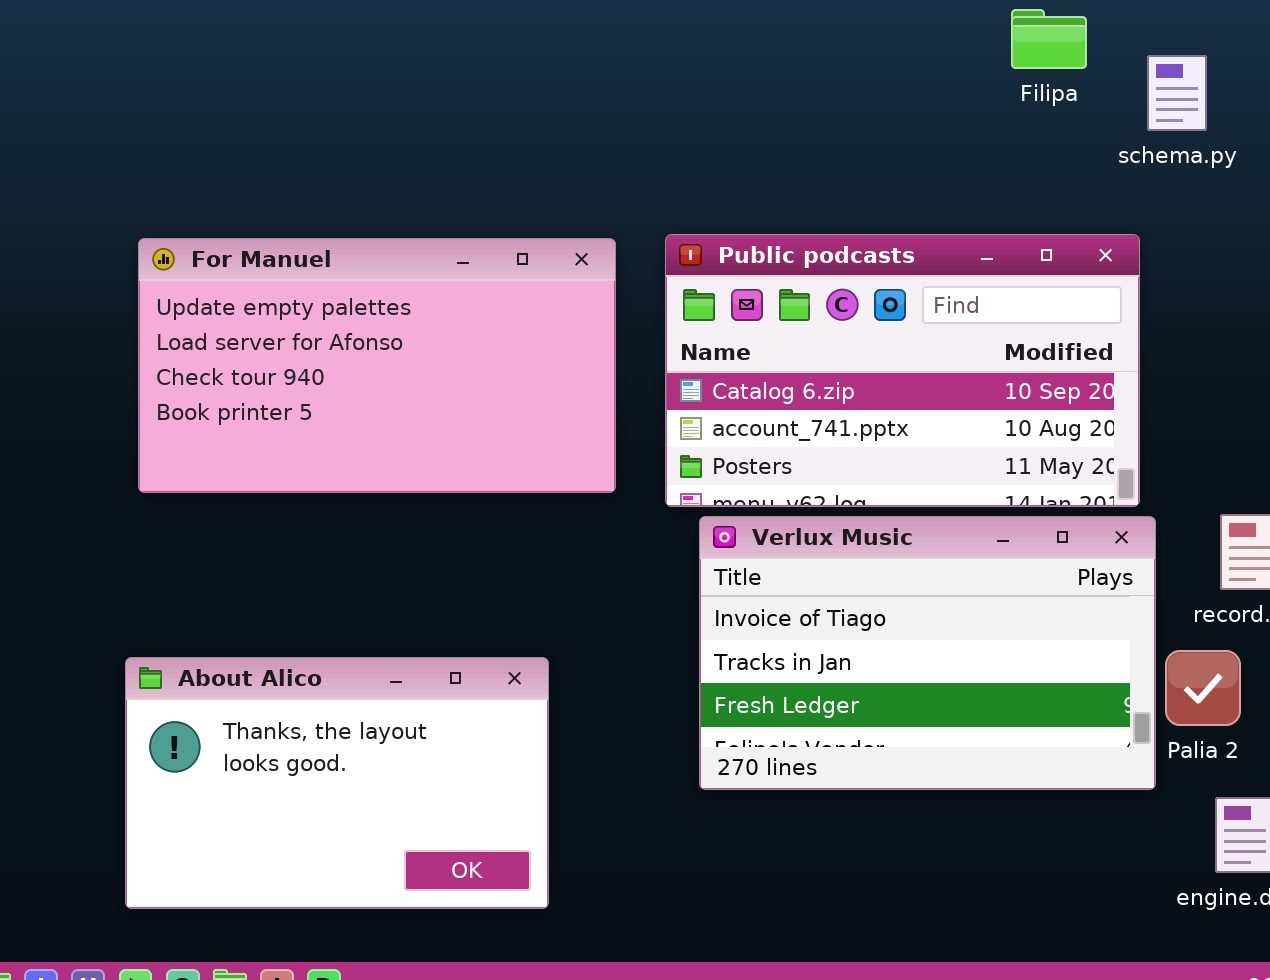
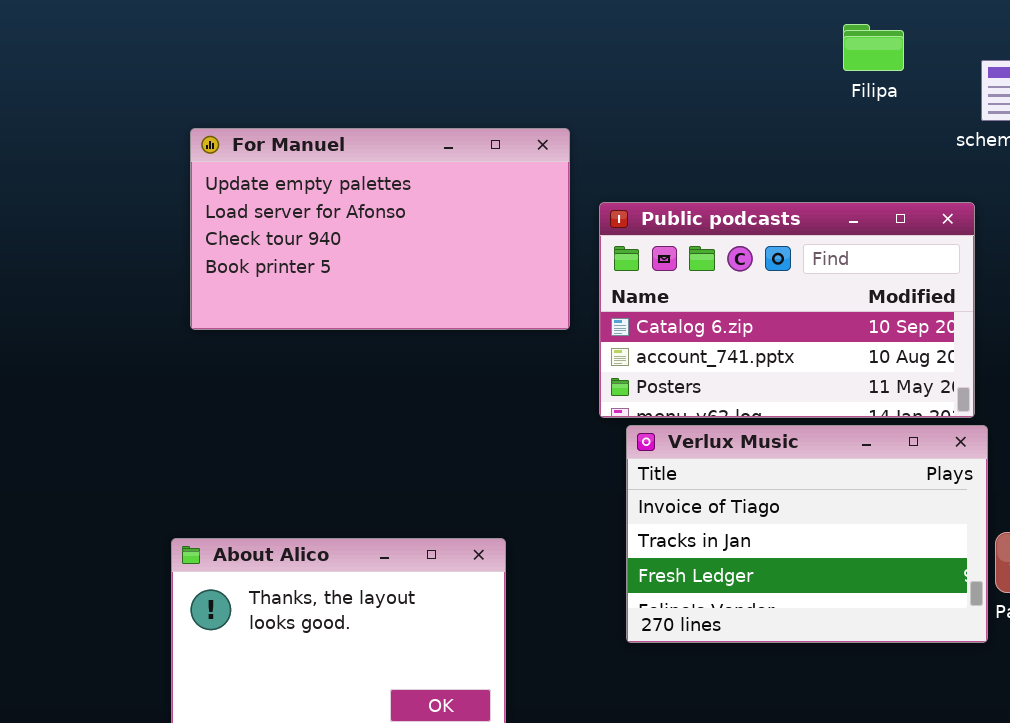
Filipa: [1011,9,1087,69] -> [843,24,904,71], moved
For Manuel: [138,238,616,493] -> [190,128,570,330], moved

